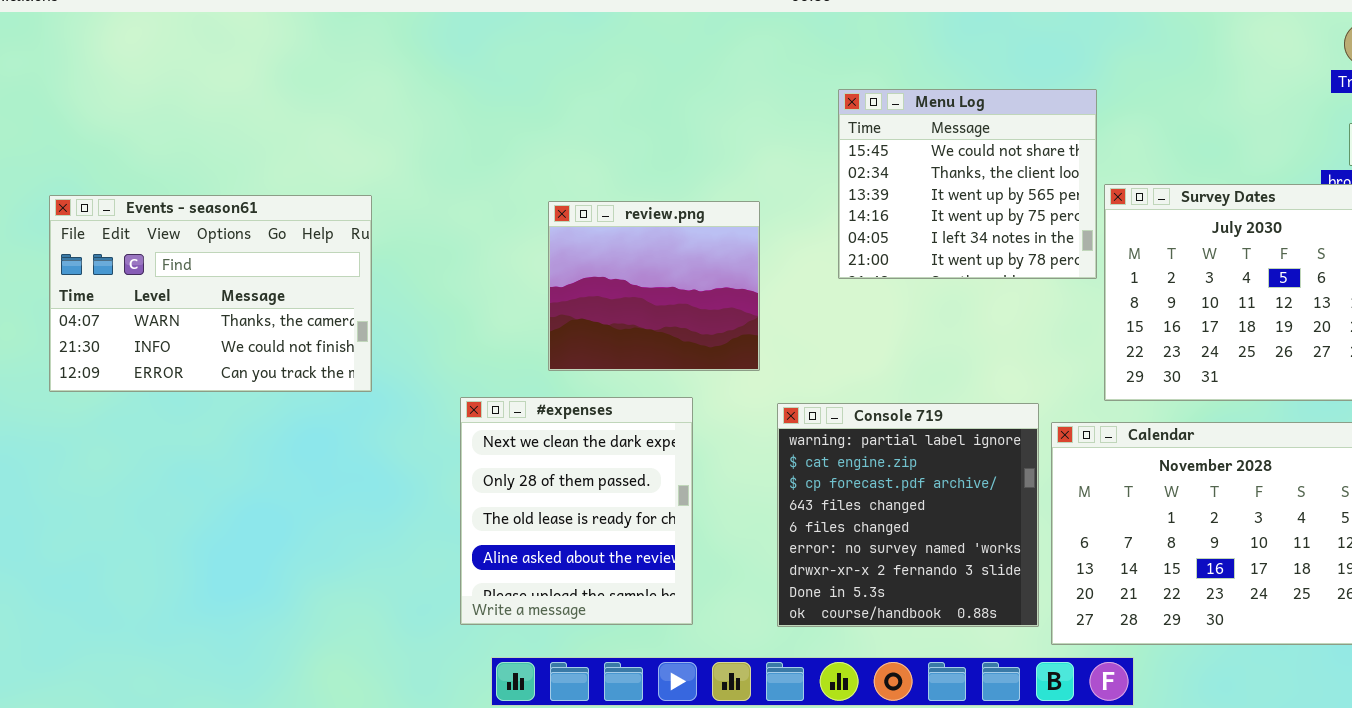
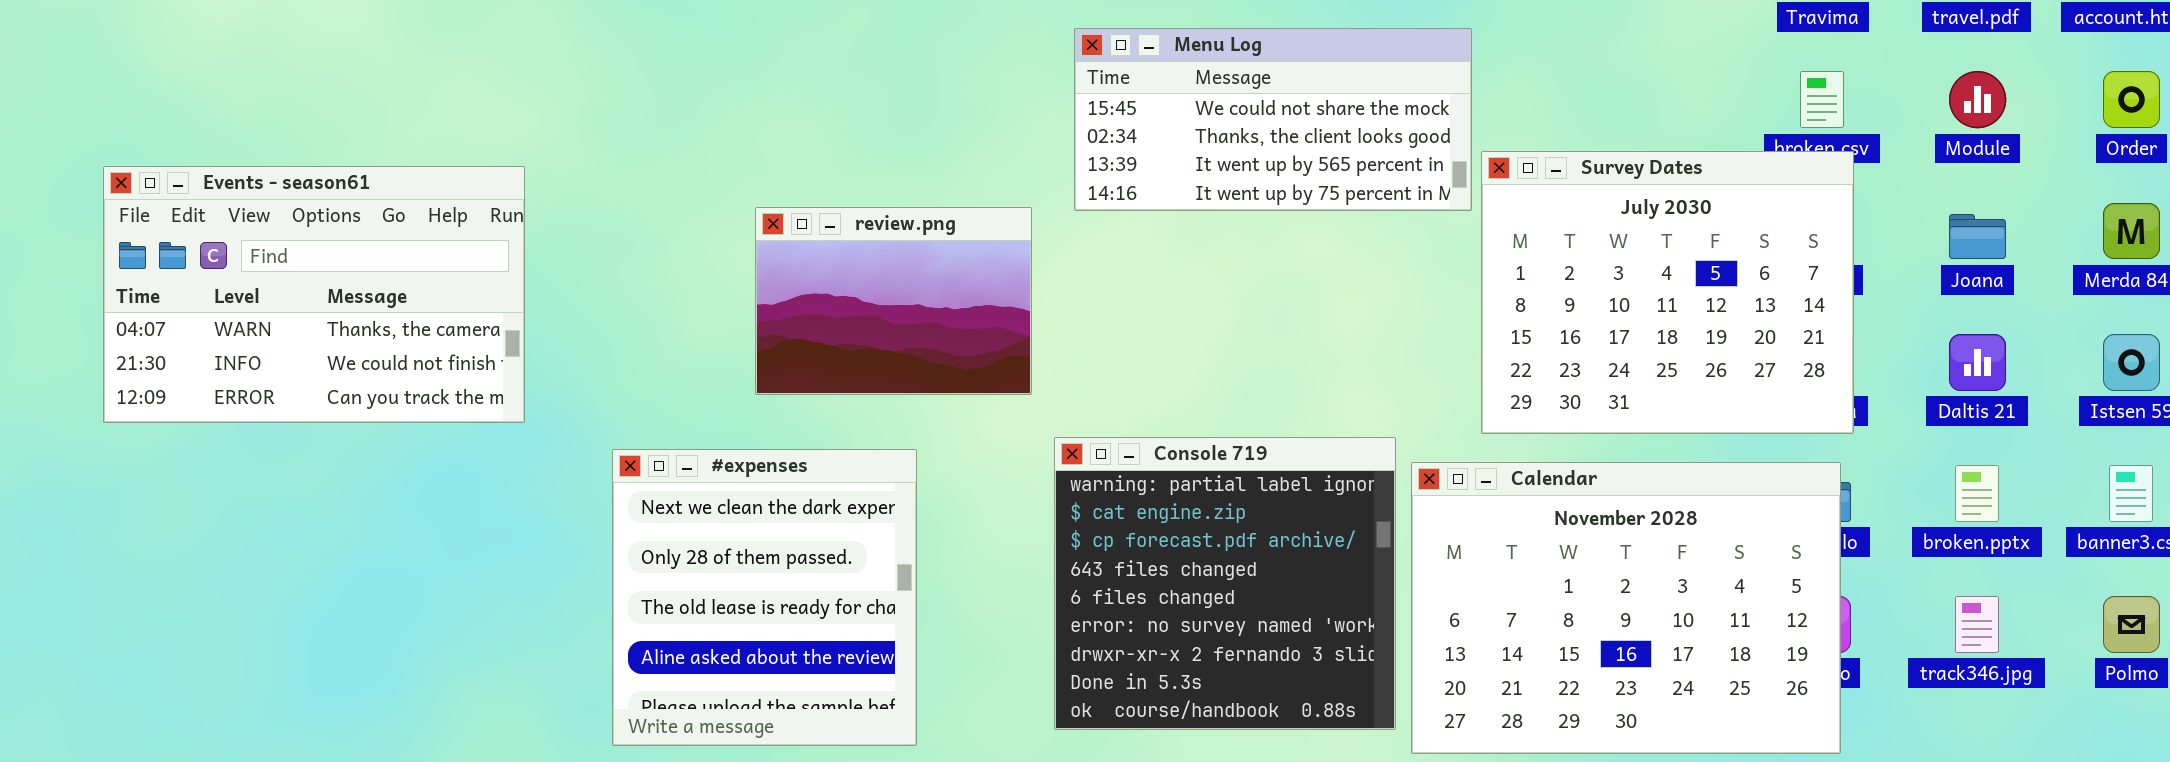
Menu Log: [838,89,1097,279] -> [1074,28,1472,211], resized
review.png: [548,201,760,371] -> [755,207,1032,395], resized
#expenses: [460,397,693,625] -> [612,449,917,746], moved

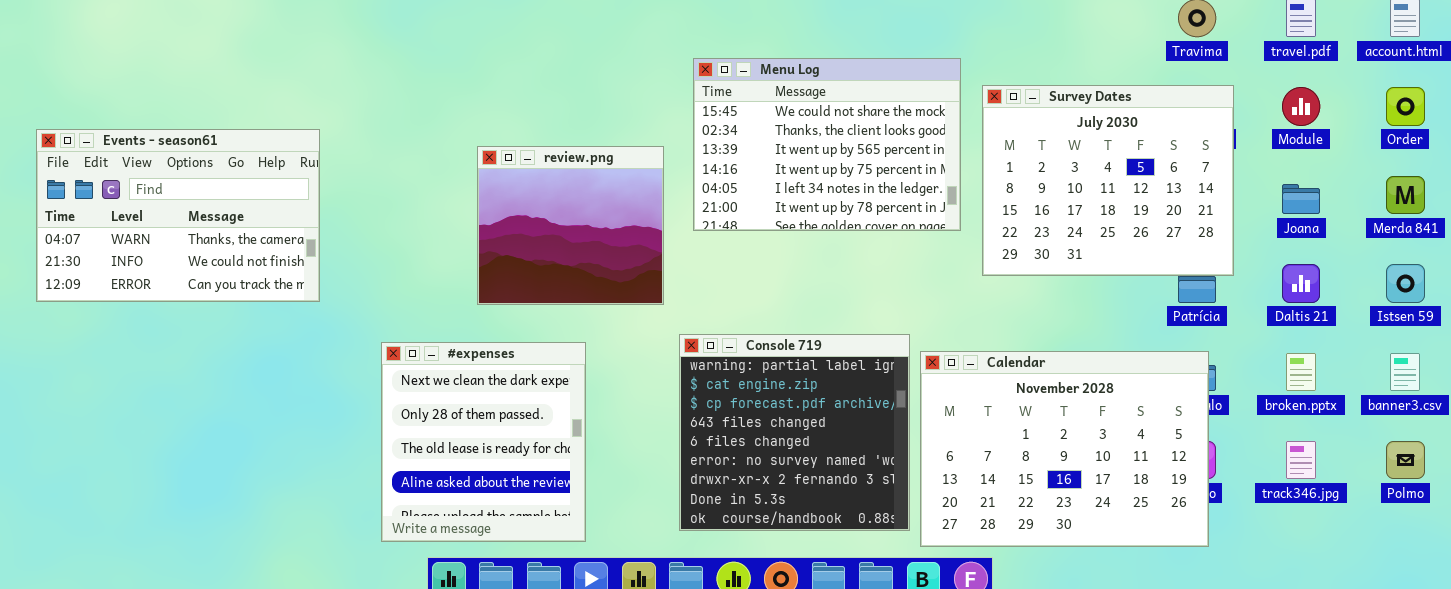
Menu Log: [1074,28,1472,211] -> [693,58,961,231], resized
Survey Dates: [1481,151,1854,434] -> [982,85,1234,276], moved
Events - season61: [103,166,525,423] -> [36,129,320,302], moved
review.png: [755,207,1032,395] -> [477,146,664,305], resized

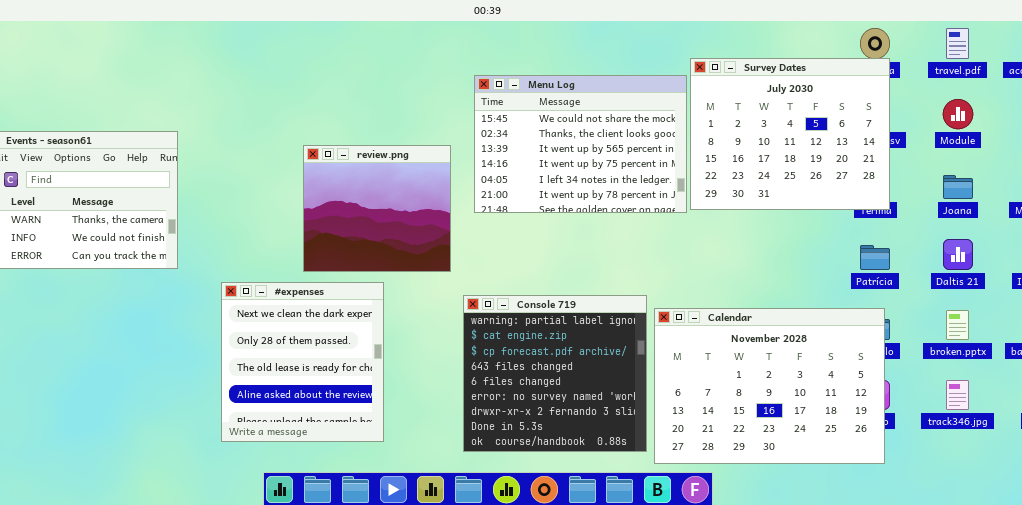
Survey Dates: [982,85,1234,276] -> [690,58,890,210], moved
#expenses: [381,342,586,542] -> [221,282,384,442], moved

